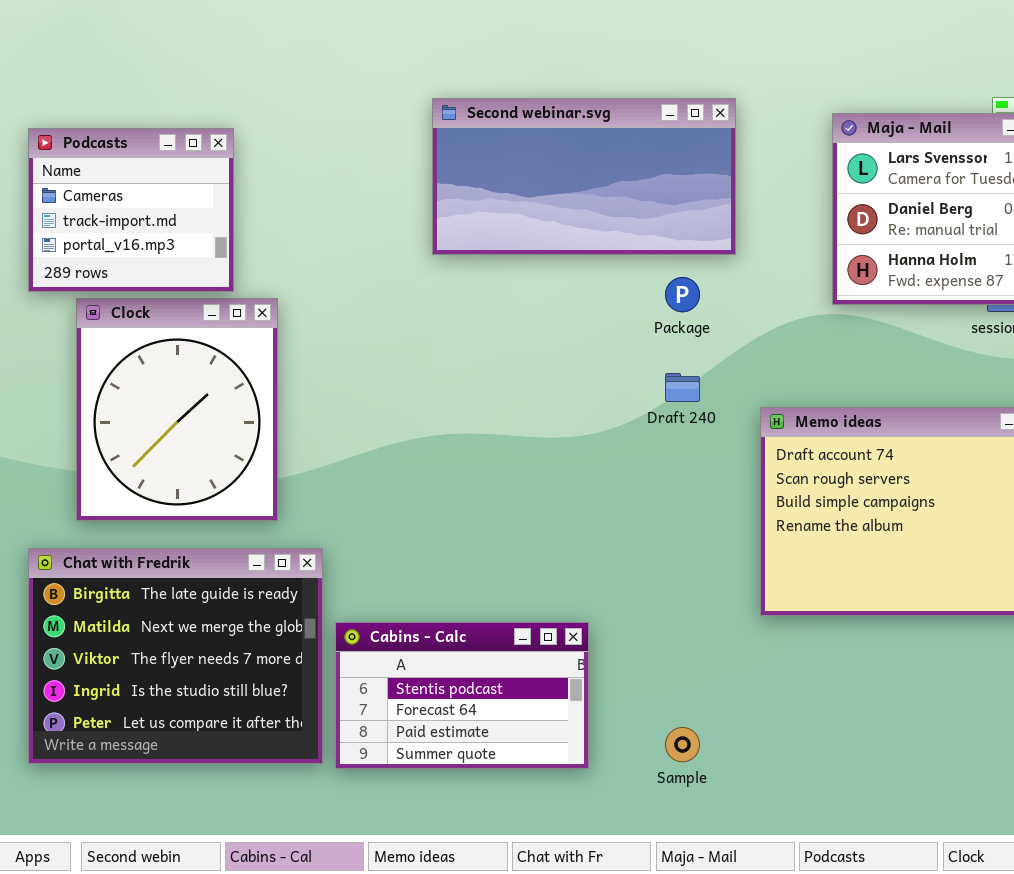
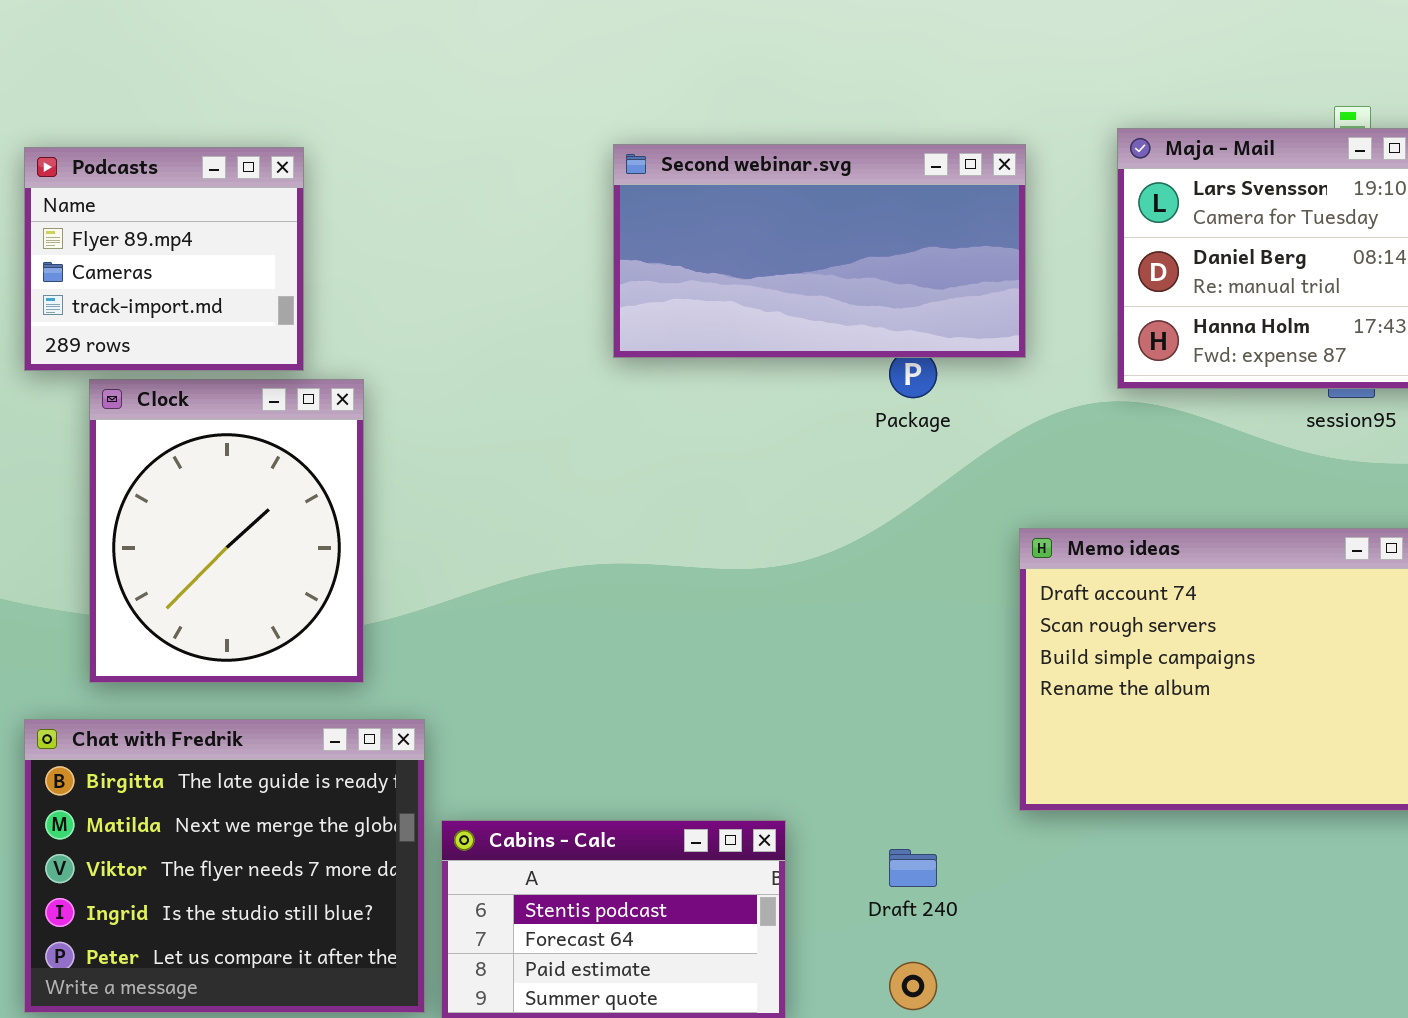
Second webinar.svg: [432,98,736,255] -> [613,144,1026,358], moved
Podcasts: [28,128,234,292] -> [24,147,304,371], scrolled up 1 row
Draft 240: [665,373,700,402] -> [889,849,937,887], moved

